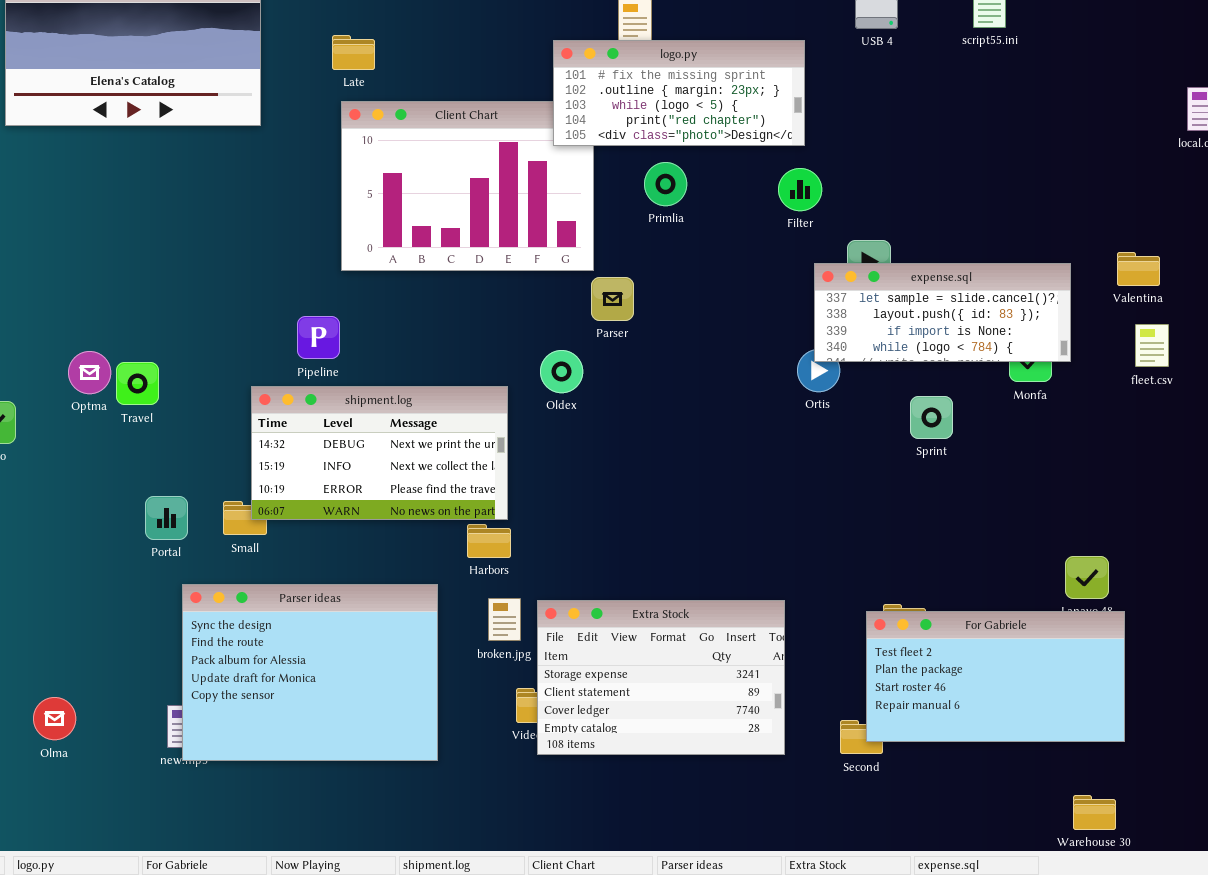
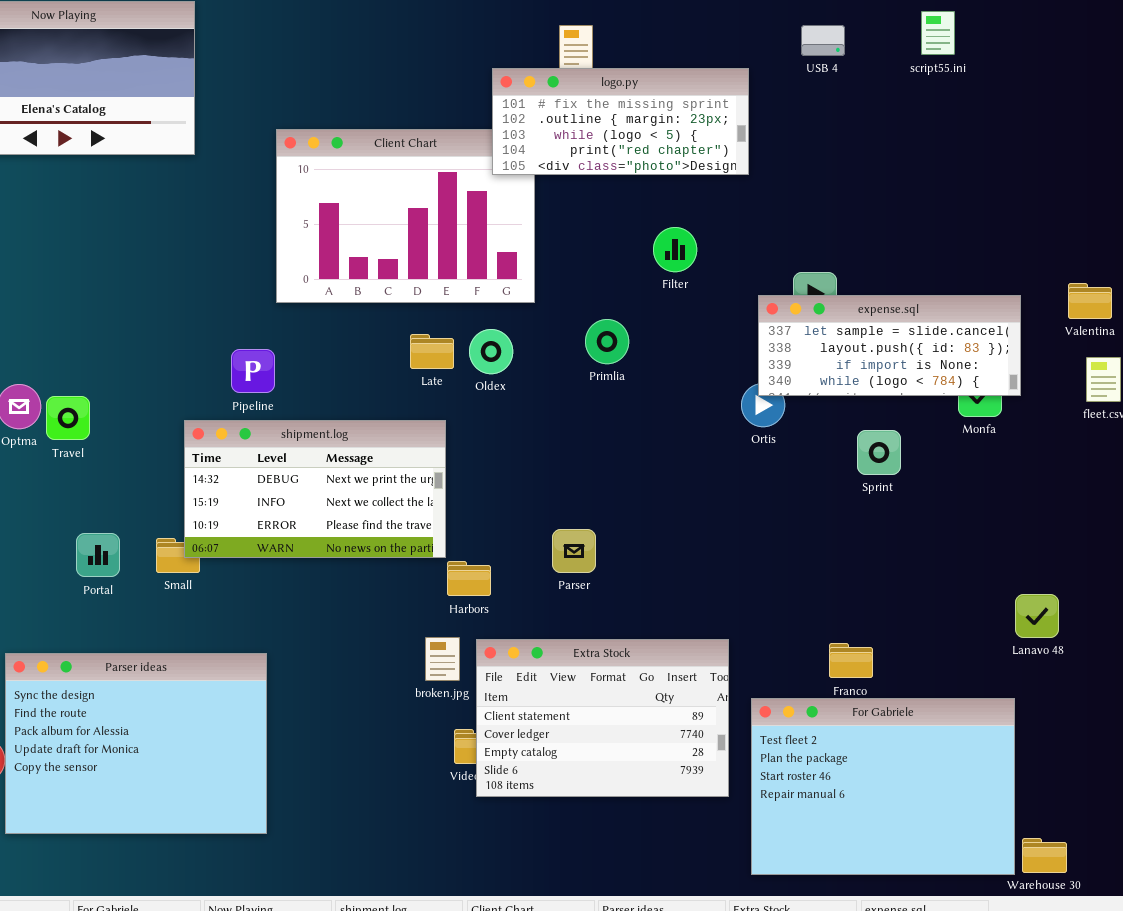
Late: [332,35,375,70] -> [410,334,454,369], moved
Primlia: [644,162,687,206] -> [585,319,629,364], moved
Filter: [778,168,822,211] -> [653,227,697,272], moved
Parser: [591,277,634,321] -> [552,529,596,573], moved
Oldex: [540,350,583,393] -> [469,329,513,374], moved
Harbors: [467,524,511,558] -> [447,561,491,596], moved
Parser ideas: [182,584,438,761] -> [5,653,267,834], moved
Extra Stock: [537,600,785,755] -> [476,639,729,797], scrolled down 1 row
For Gabriele: [866,611,1125,742] -> [751,698,1015,875], moved, resized

